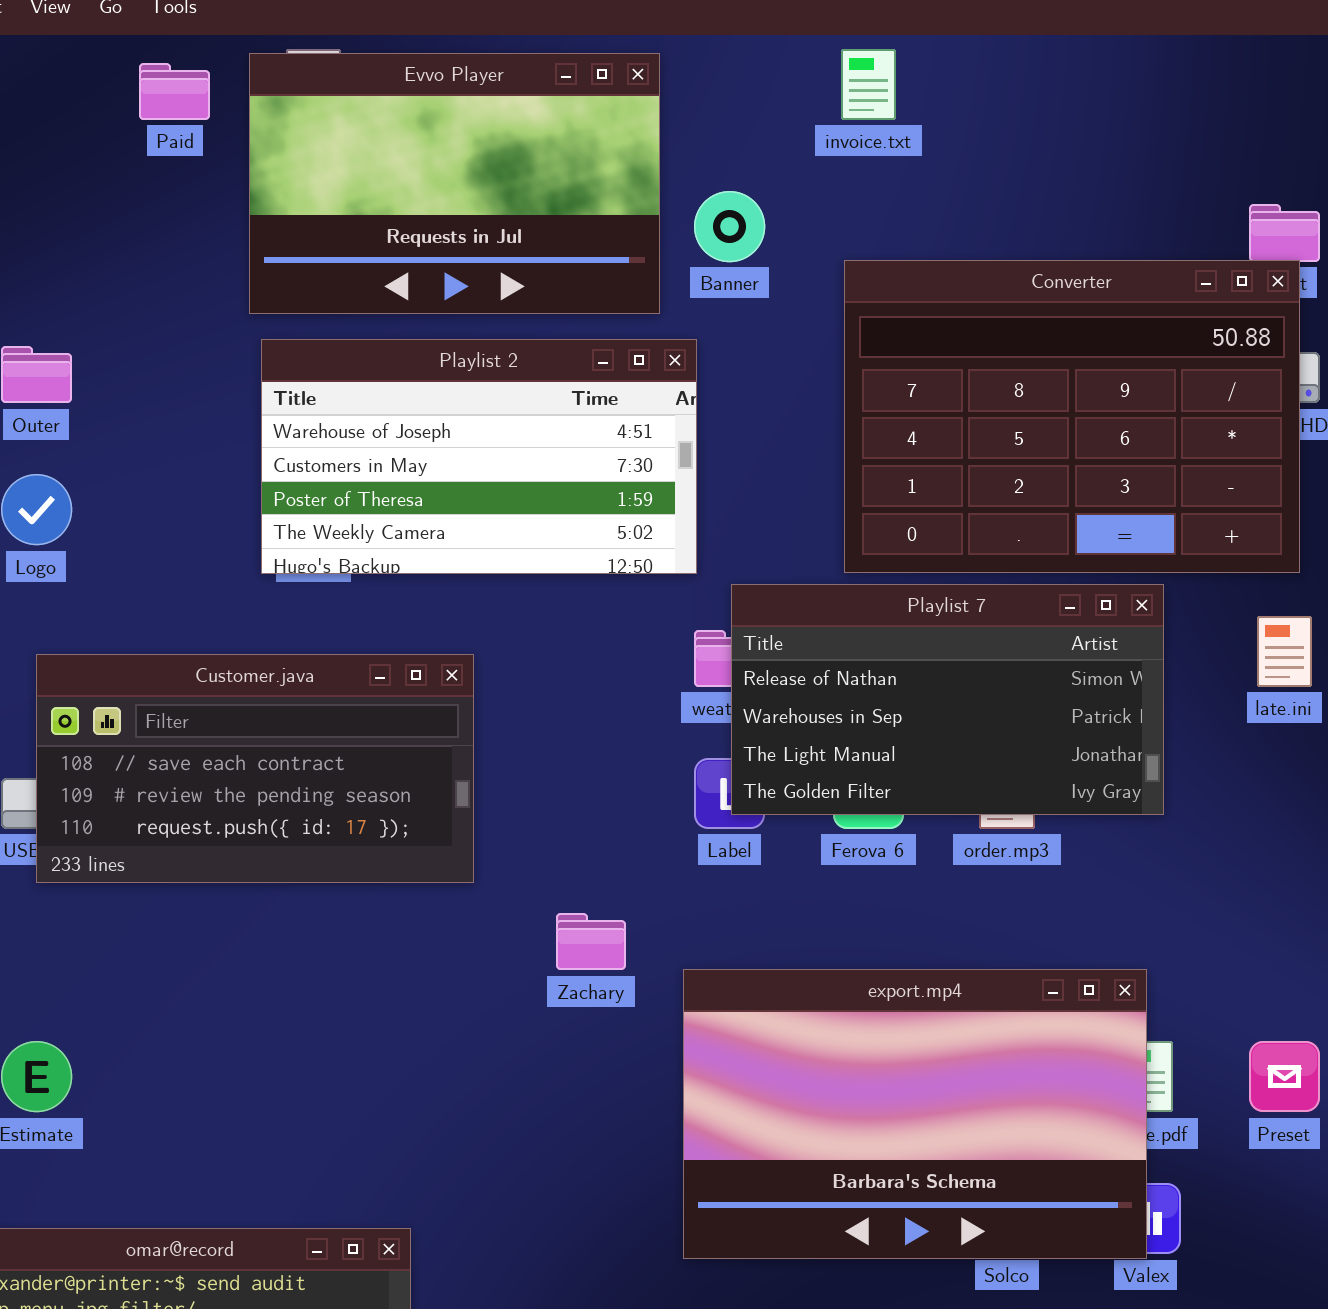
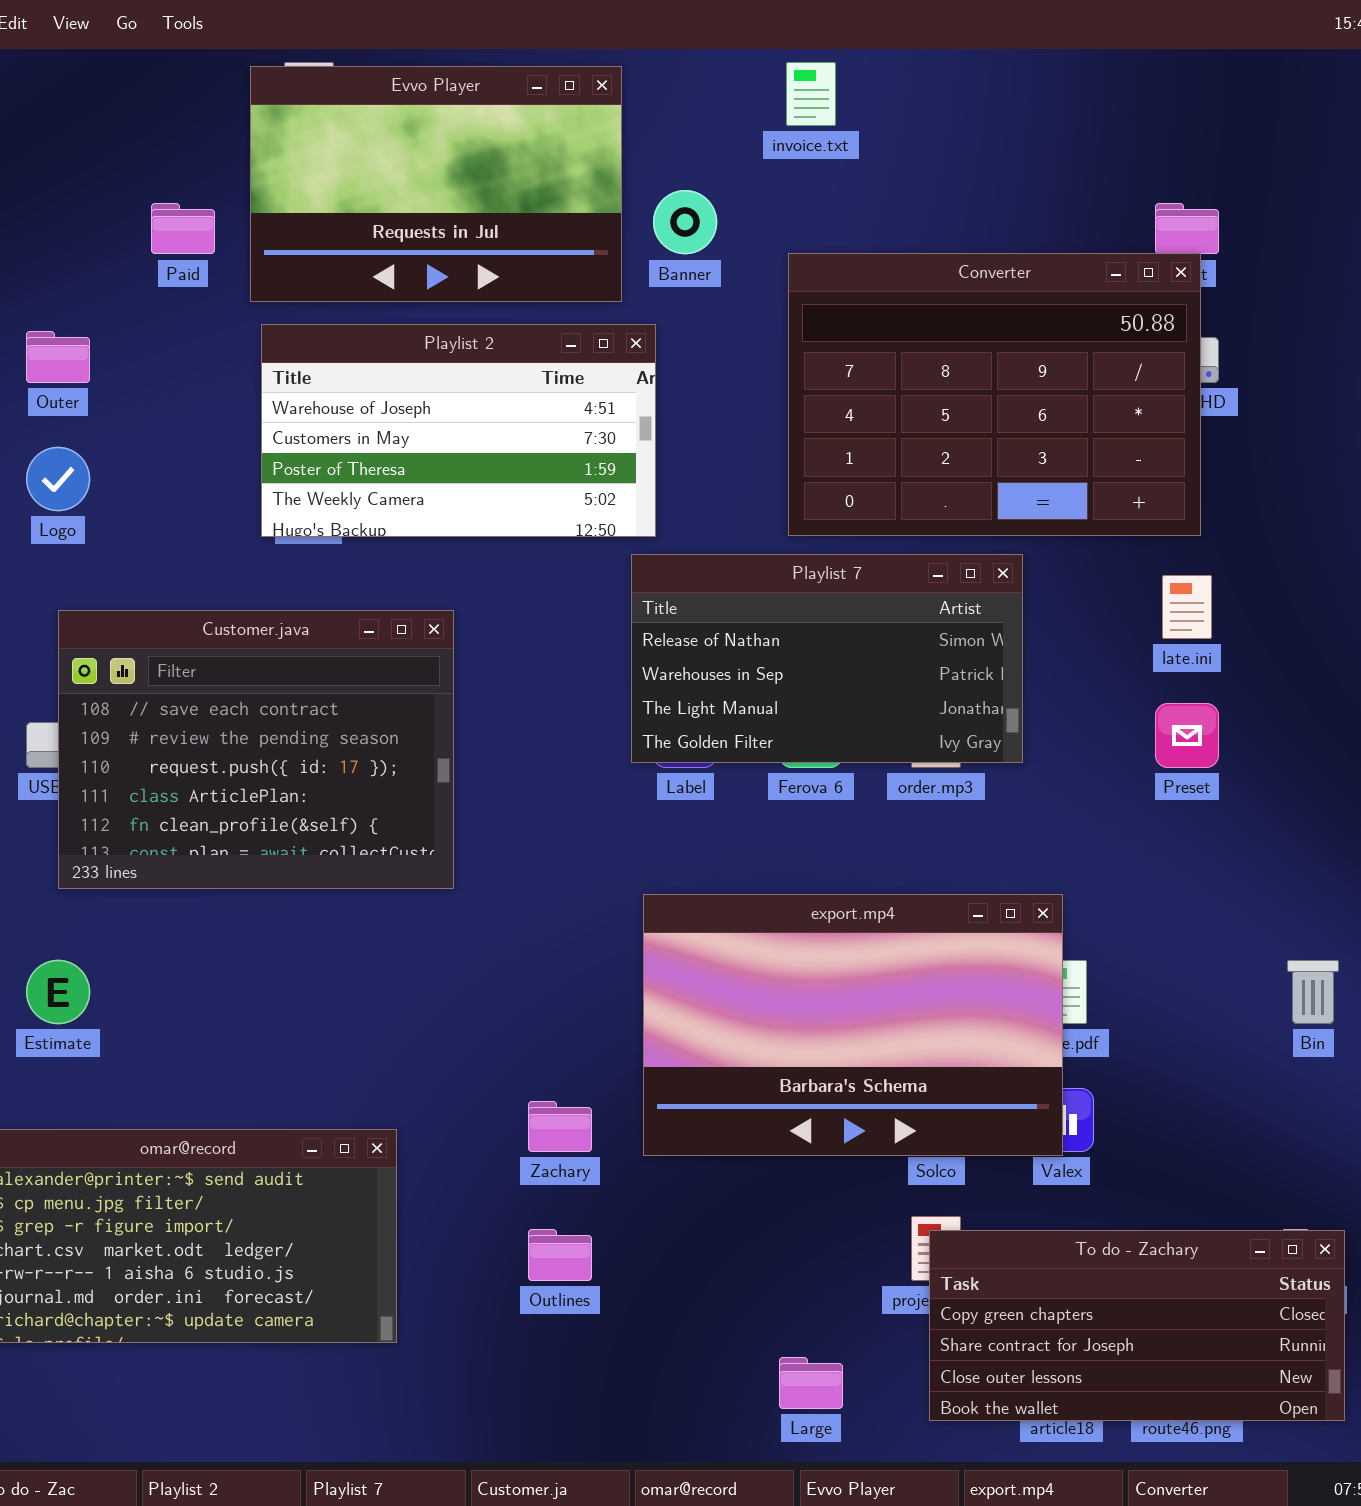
Paid: [139,63,210,120] -> [151,203,215,254], moved
Playlist 7: [731,584,1164,815] -> [631,554,1023,763], moved
Customer.java: [36,654,474,883] -> [58,610,454,889], resized
Zachary: [556,913,626,970] -> [528,1101,592,1152], moved
Preset: [1249,1041,1320,1112] -> [1155,703,1219,768], moved

